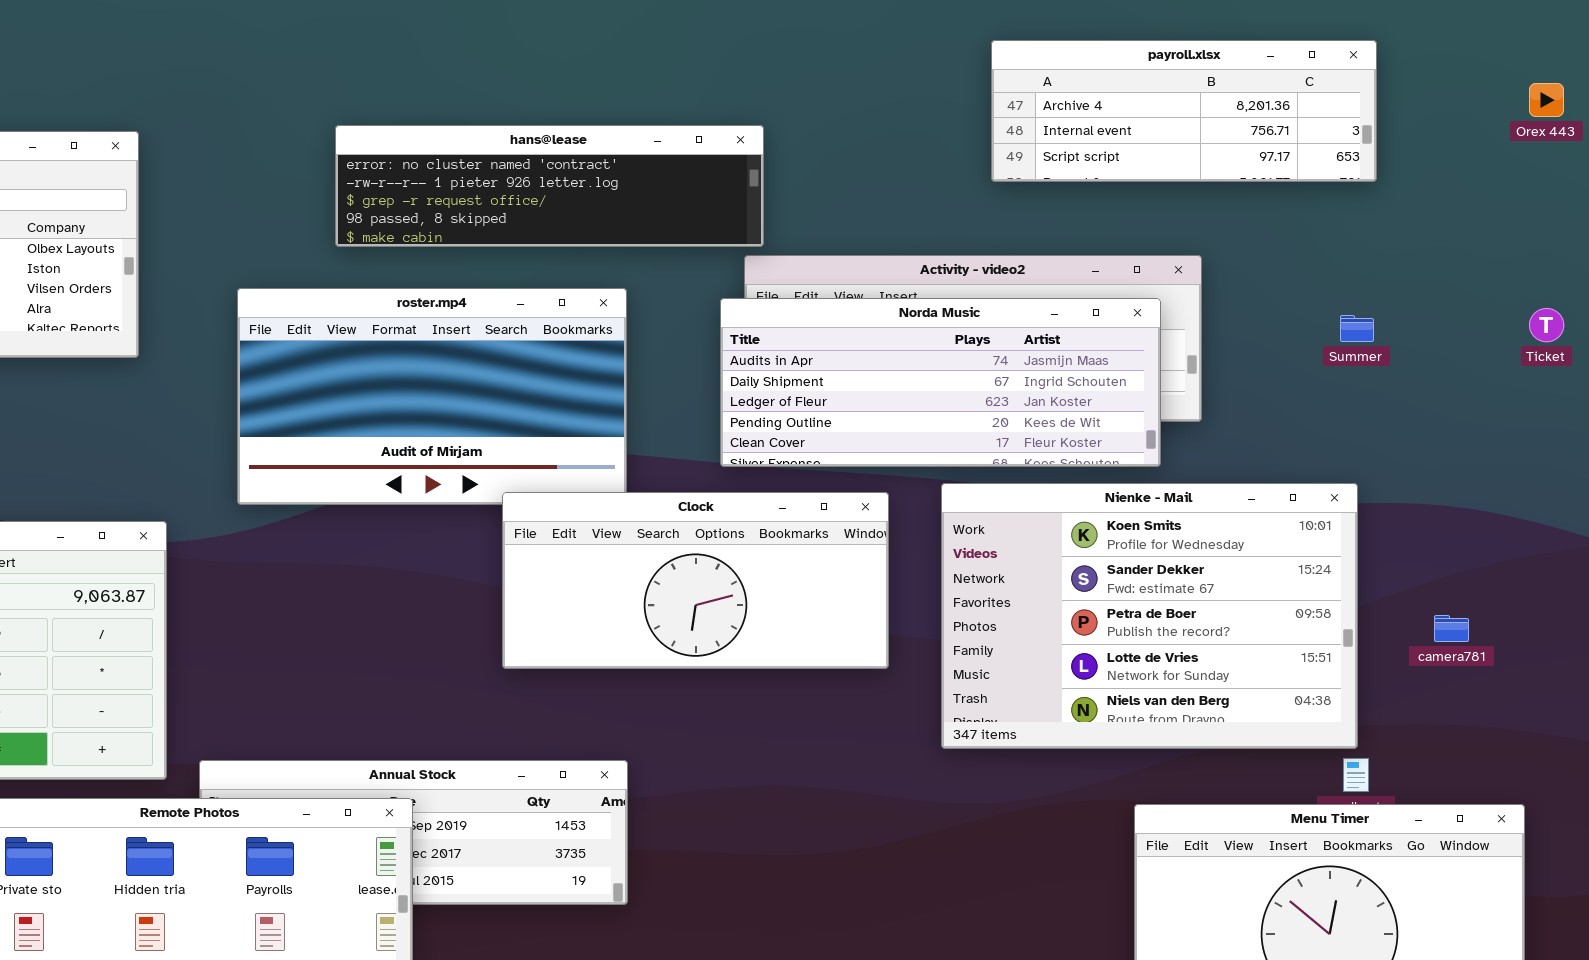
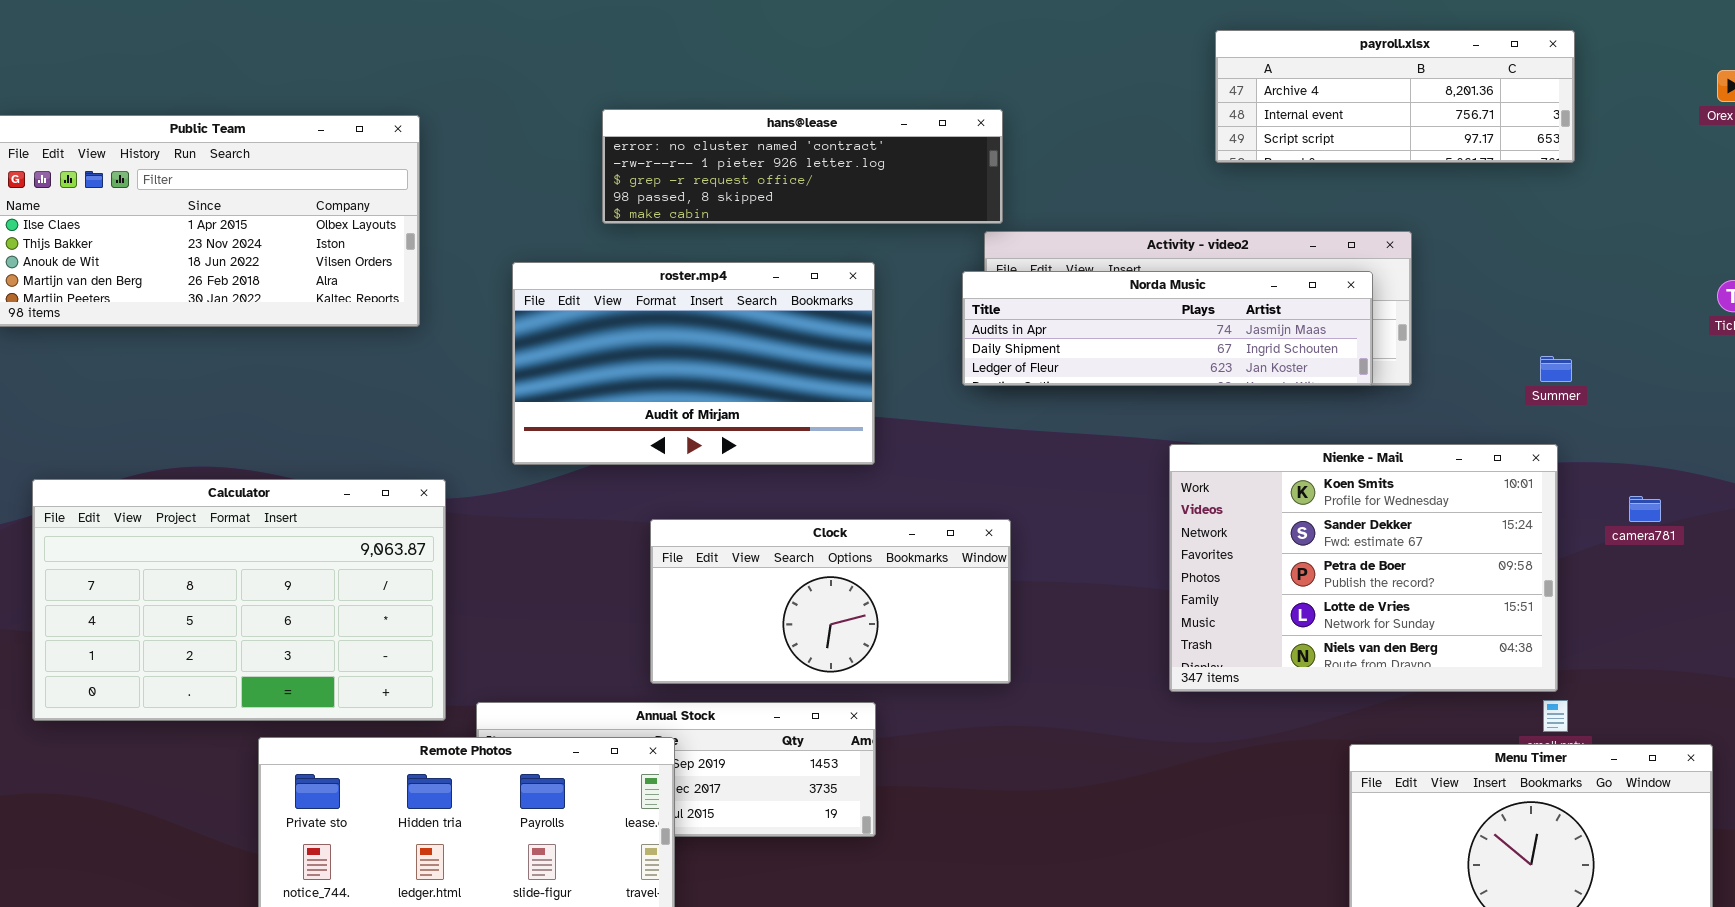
Norda Music: [720,298,1161,467] -> [962,271,1373,386], resized
Summer: [1340,315,1374,342] -> [1540,356,1572,382], moved
Clock: [502,492,889,669] -> [650,519,1011,684], moved
camera781: [1434,615,1469,642] -> [1629,496,1661,522], moved

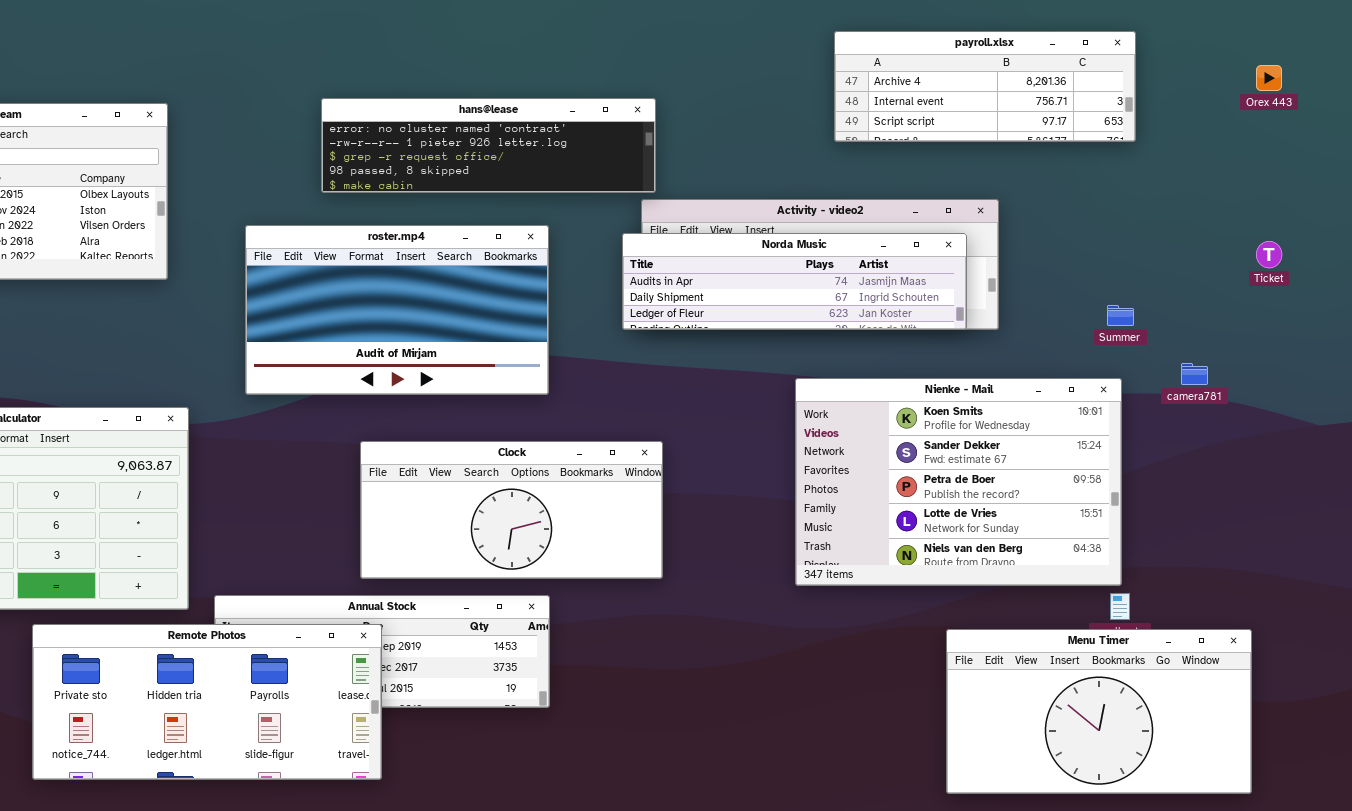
camera781: [1629,496,1661,522] -> [1181,363,1208,385], moved

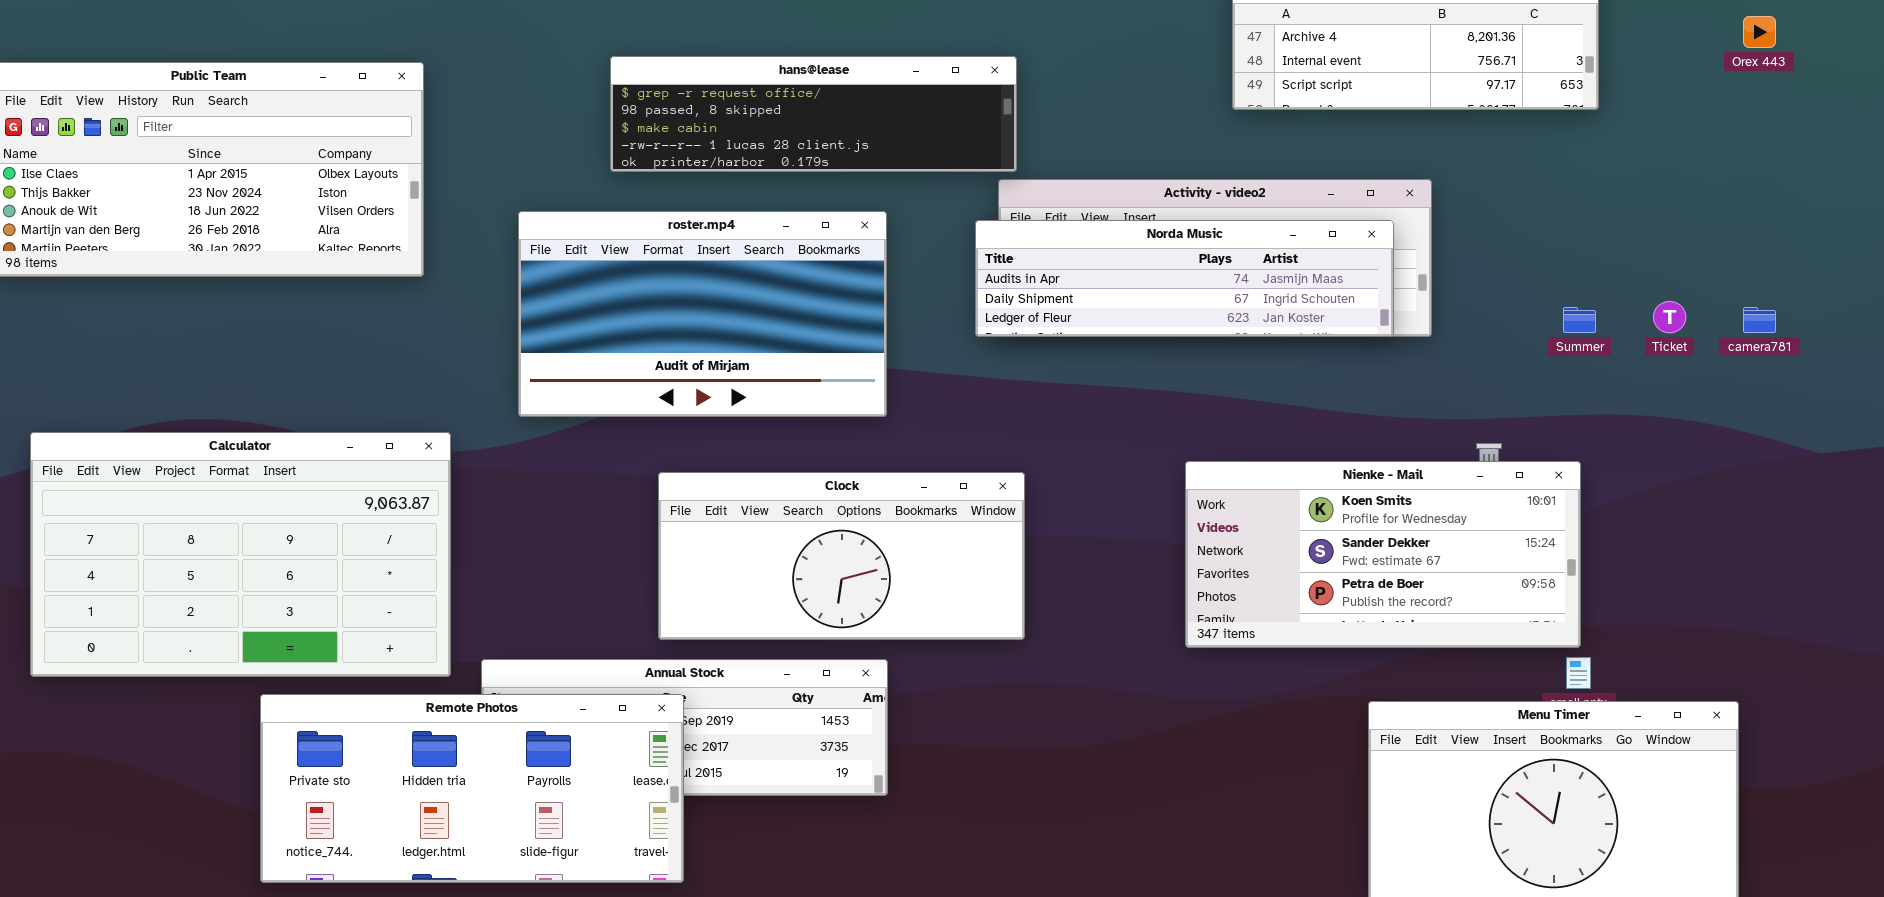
hans@lease: [321,98,656,193] -> [610,56,1017,172], scrolled down 2 rows
Ticket: [1256,241,1282,268] -> [1653,301,1686,333], moved
camera781: [1181,363,1208,385] -> [1743,307,1776,333], moved
Nienke - Mail: [795,378,1122,586] -> [1185,461,1581,648], resized

